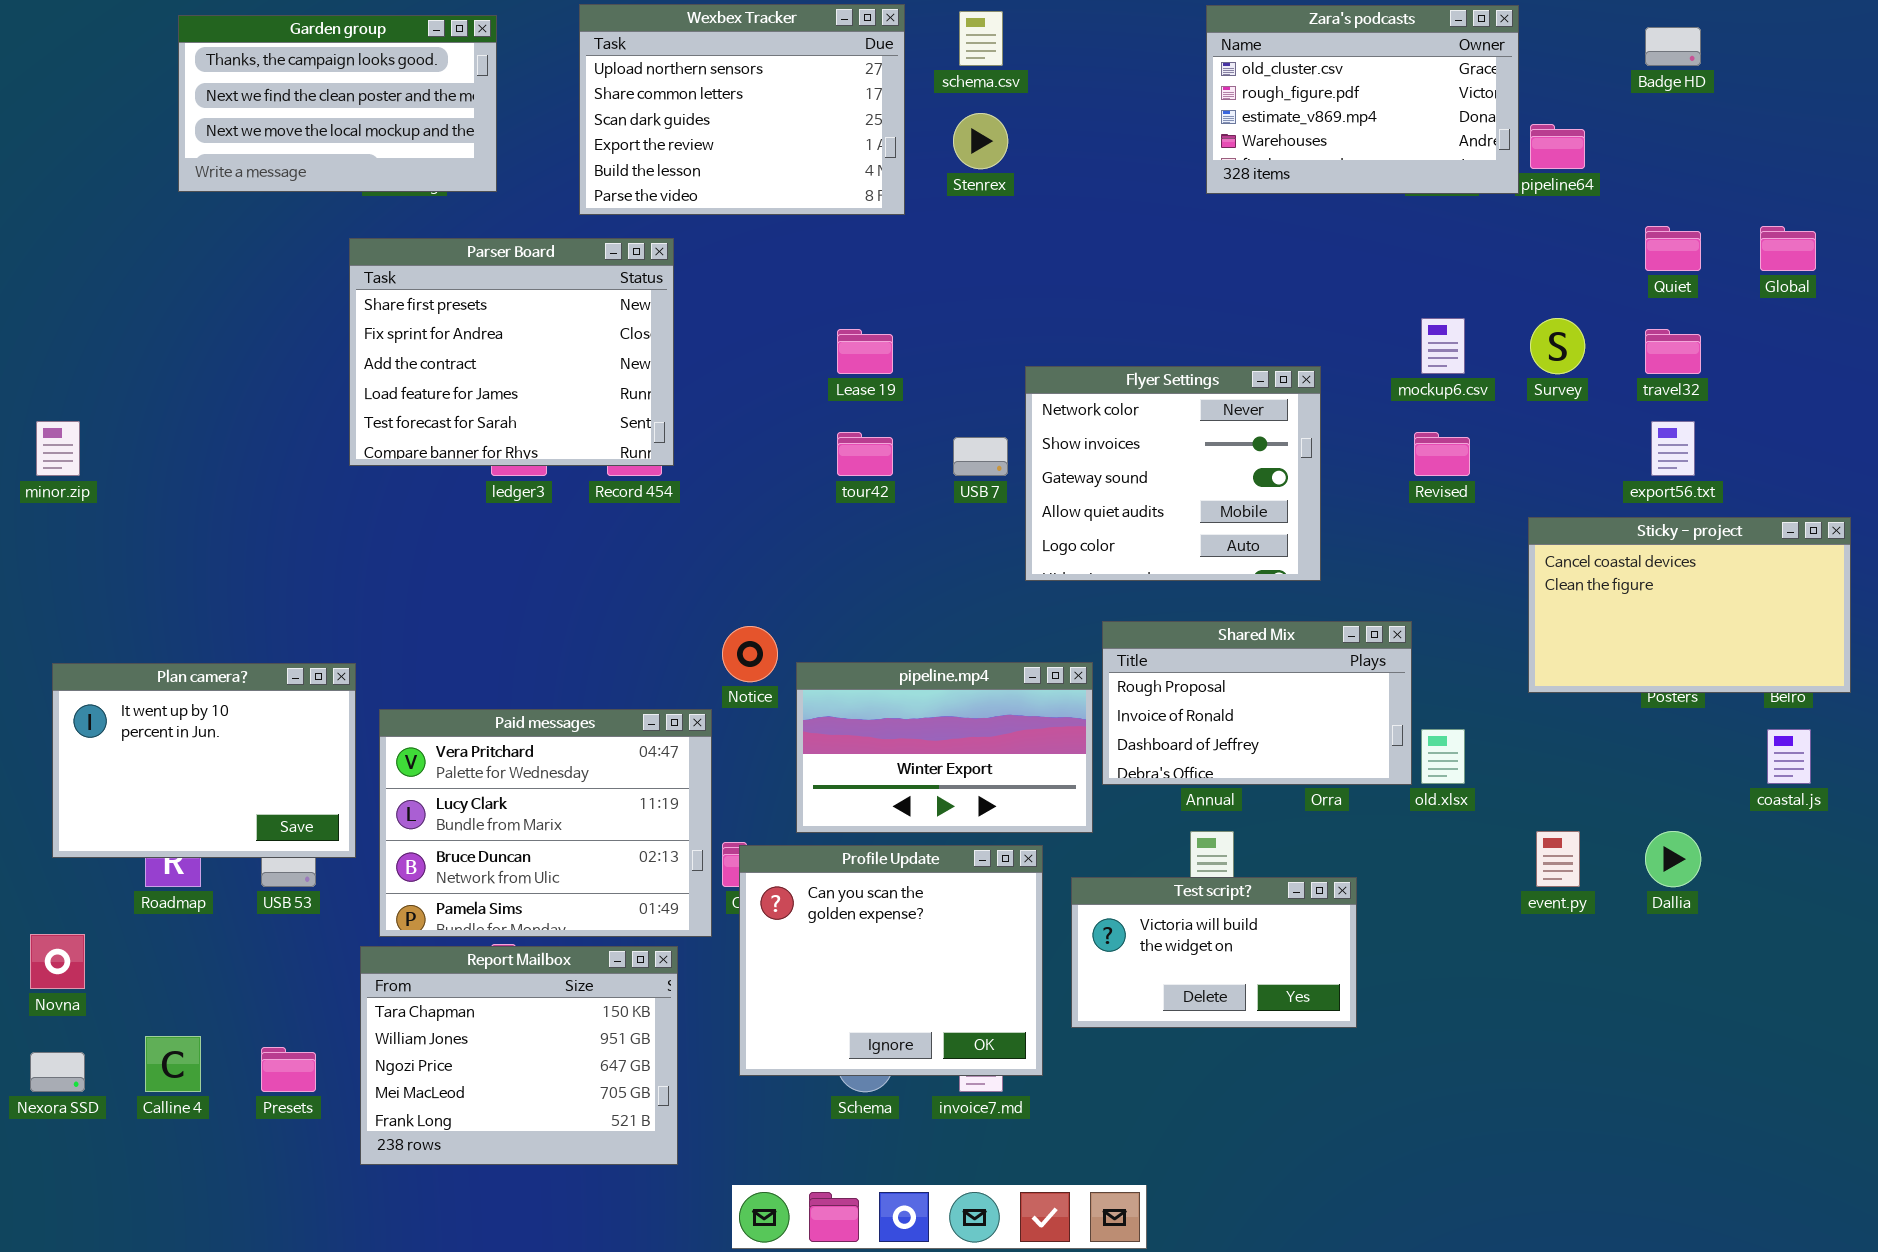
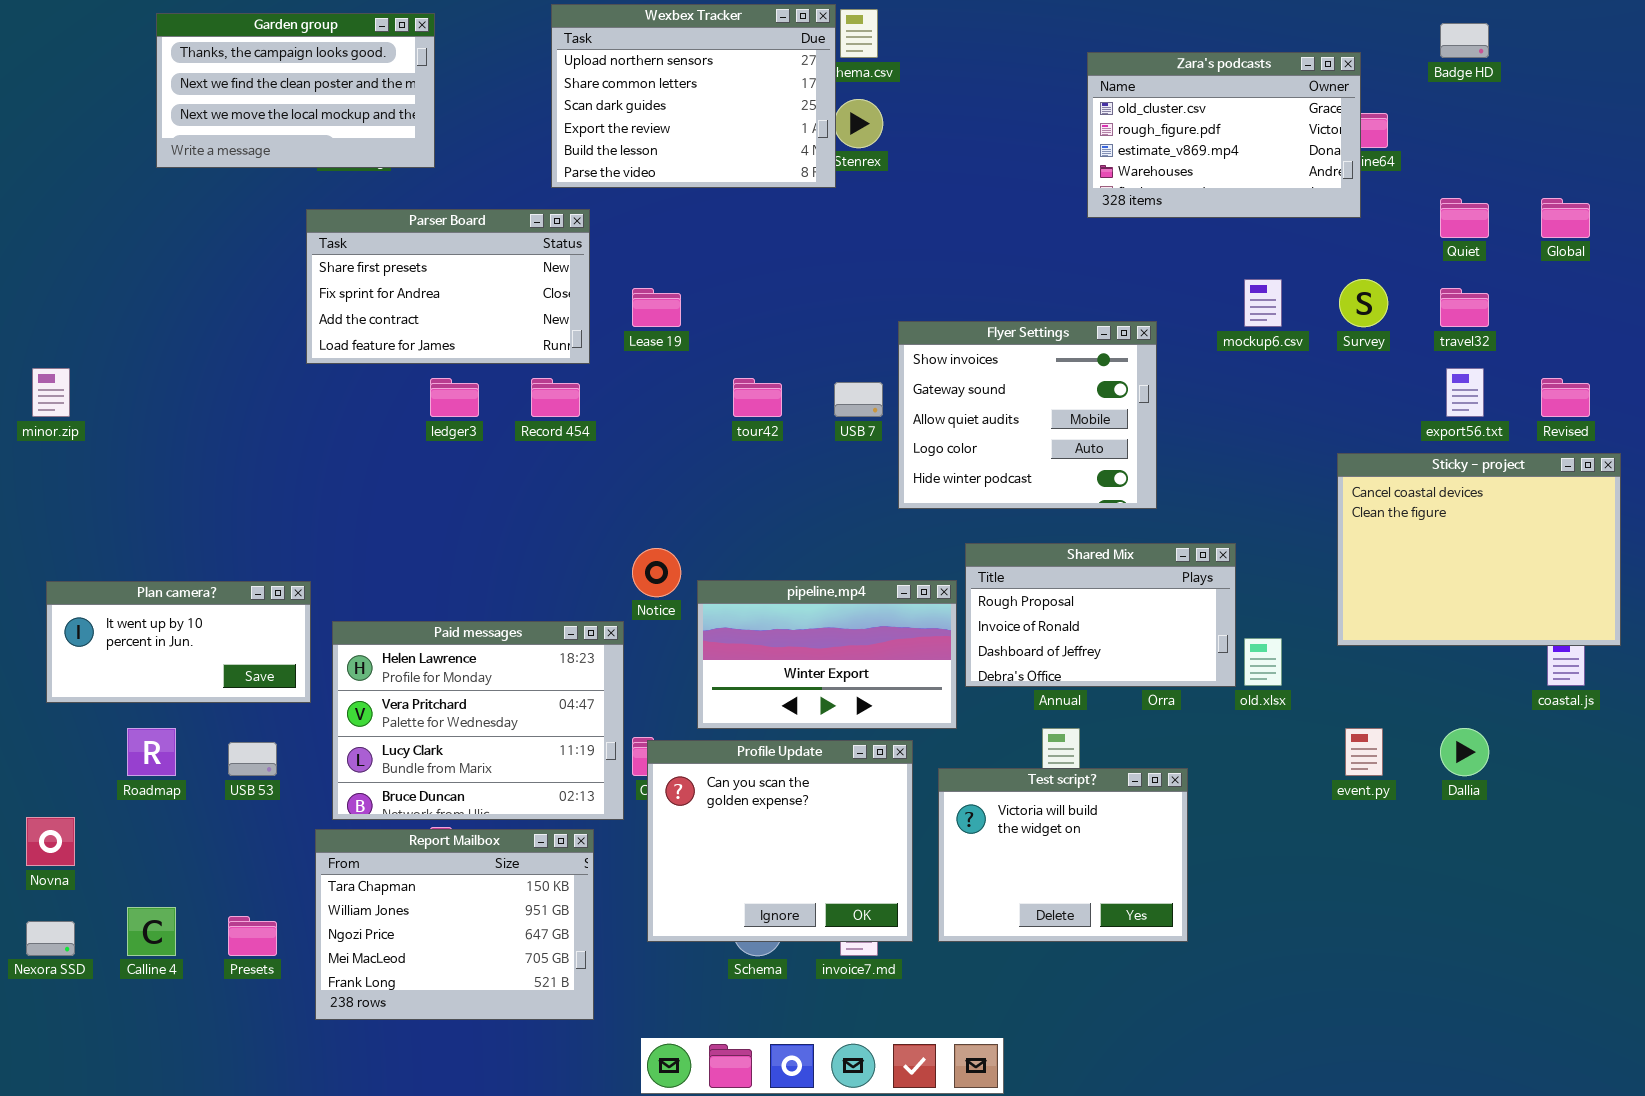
Wexbex Tracker: [579,4,905,215] -> [551,4,836,188], moved
Zara's podcasts: [1206,5,1519,194] -> [1087,52,1361,218], moved
Parser Board: [349,238,674,466] -> [306,209,590,364], resized
Lease 19: [837,329,893,374] -> [632,288,681,327], moved
Flyer Settings: [1025,366,1321,581] -> [898,321,1157,509], scrolled down 1 row
Revised: [1414,432,1470,476] -> [1541,378,1590,417], moved
Sticky - project: [1528,517,1851,693] -> [1337,453,1621,646], resized
Plan camera?: [52,663,356,858] -> [46,581,311,703], resized
Paid messages: [379,709,712,937] -> [332,621,624,820], scrolled up 1 row
Test script?: [1071,877,1357,1028] -> [938,768,1188,942], resized

